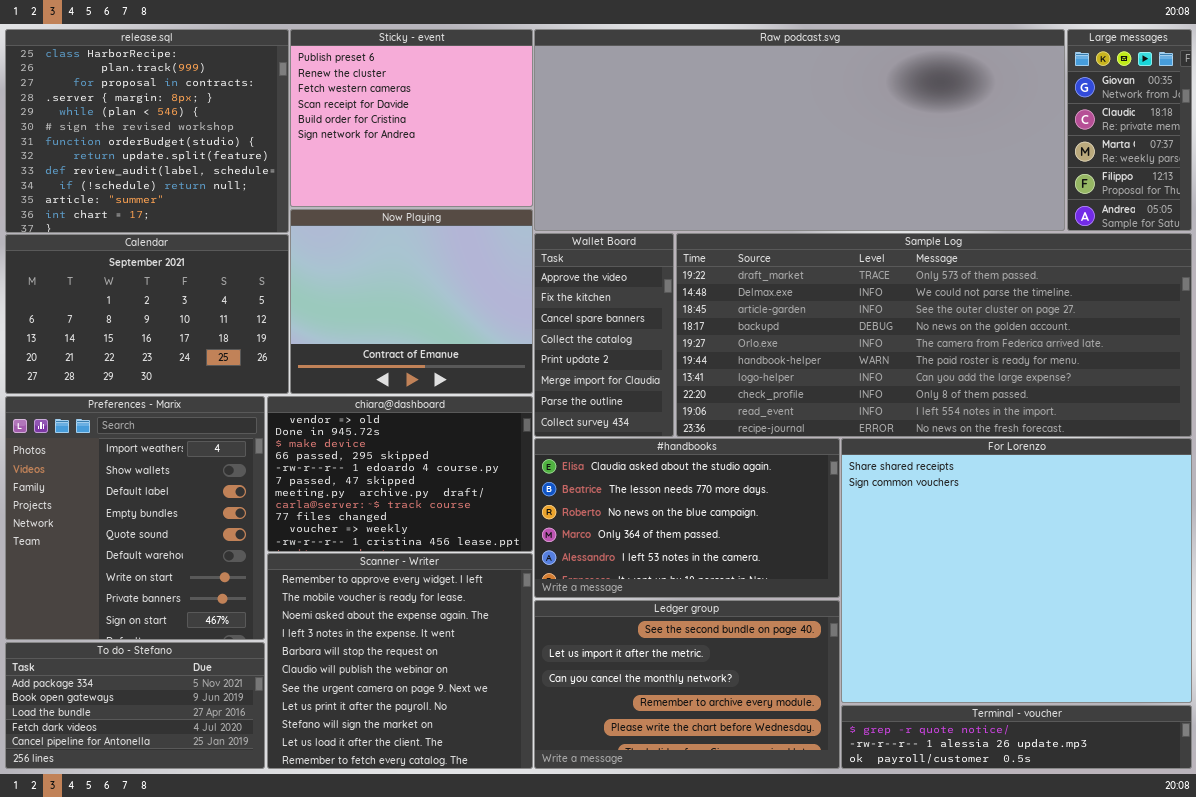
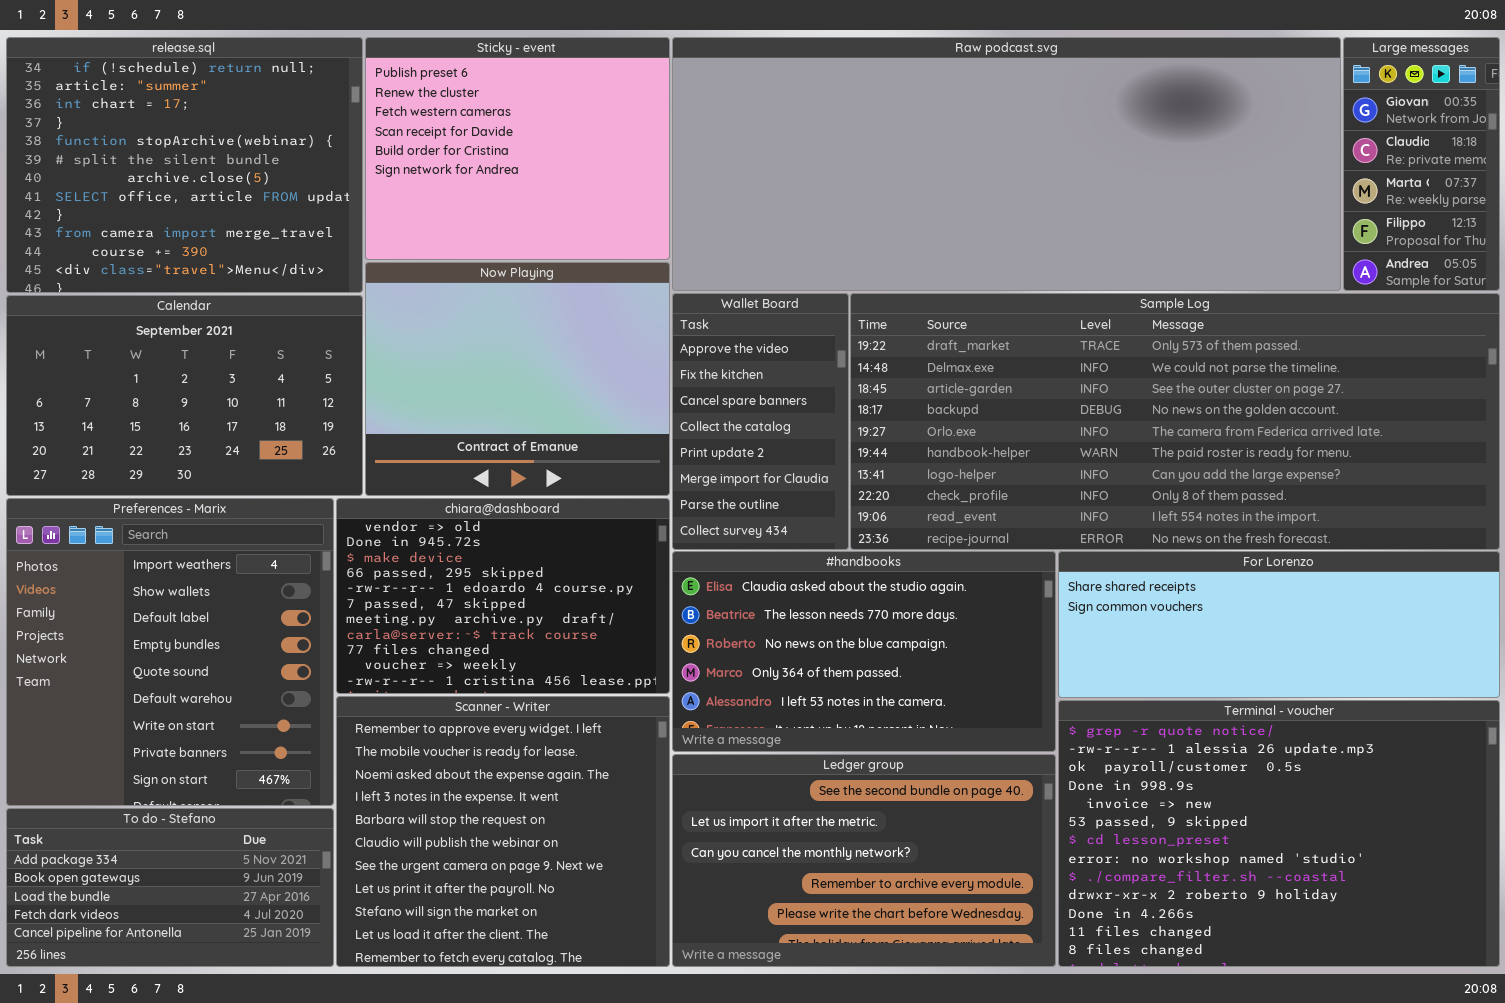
release.sql: [5,29,289,233] -> [6,37,363,293], scrolled down 9 rows
For Lorenzo: [841,438,1192,703] -> [1058,551,1500,698], resized
Terminal - voucher: [841,705,1192,769] -> [1058,700,1500,967], resized

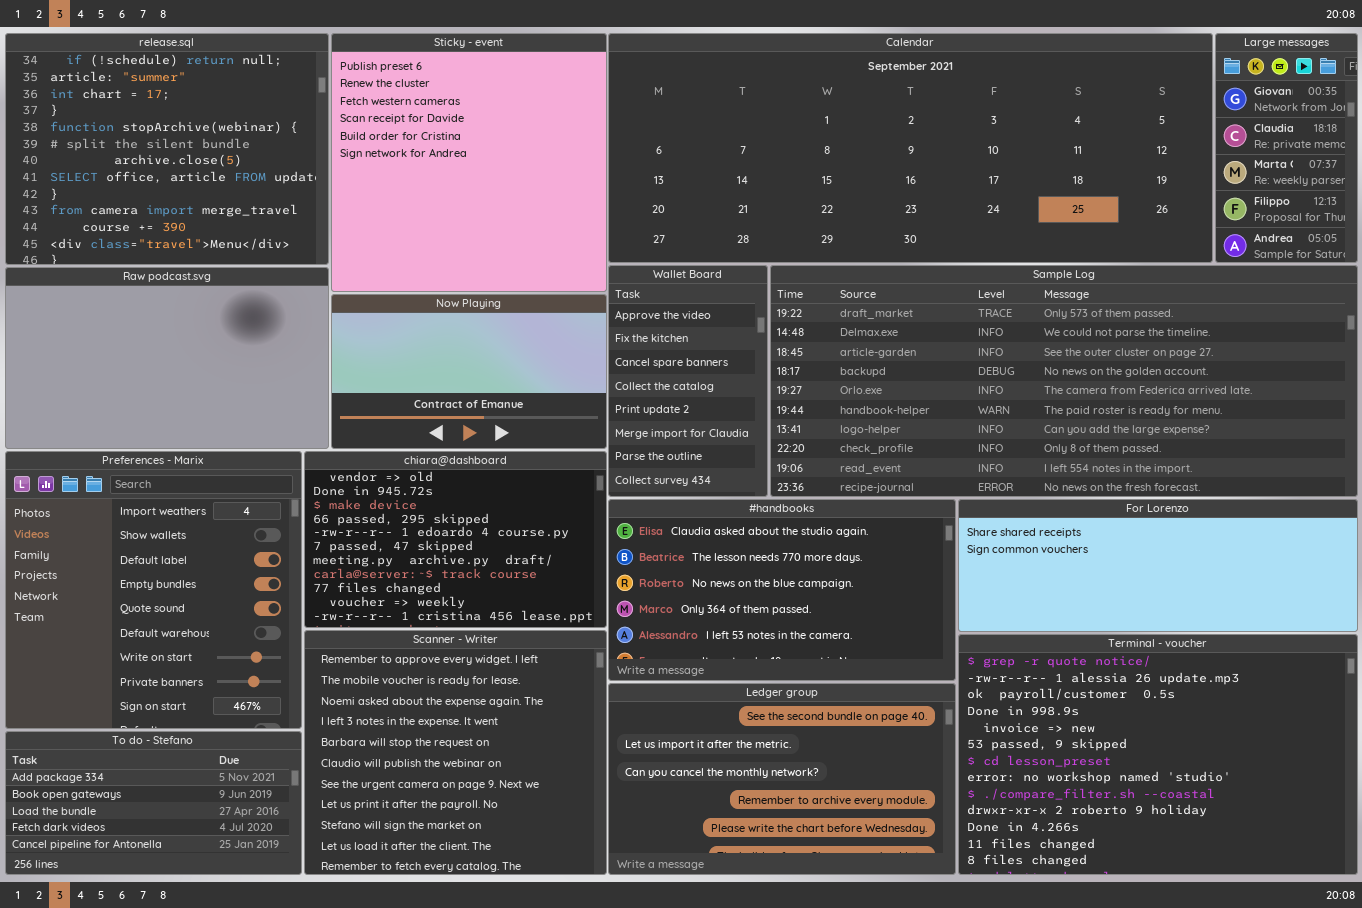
Sticky - event: [365,37,670,260] -> [331,33,607,292], resized
Raw podcast.svg: [672,37,1341,291] -> [5,267,329,449], moved, resized
Now Playing: [365,262,670,496] -> [331,294,607,449], resized
Calendar: [6,295,363,496] -> [608,33,1213,263], moved, resized

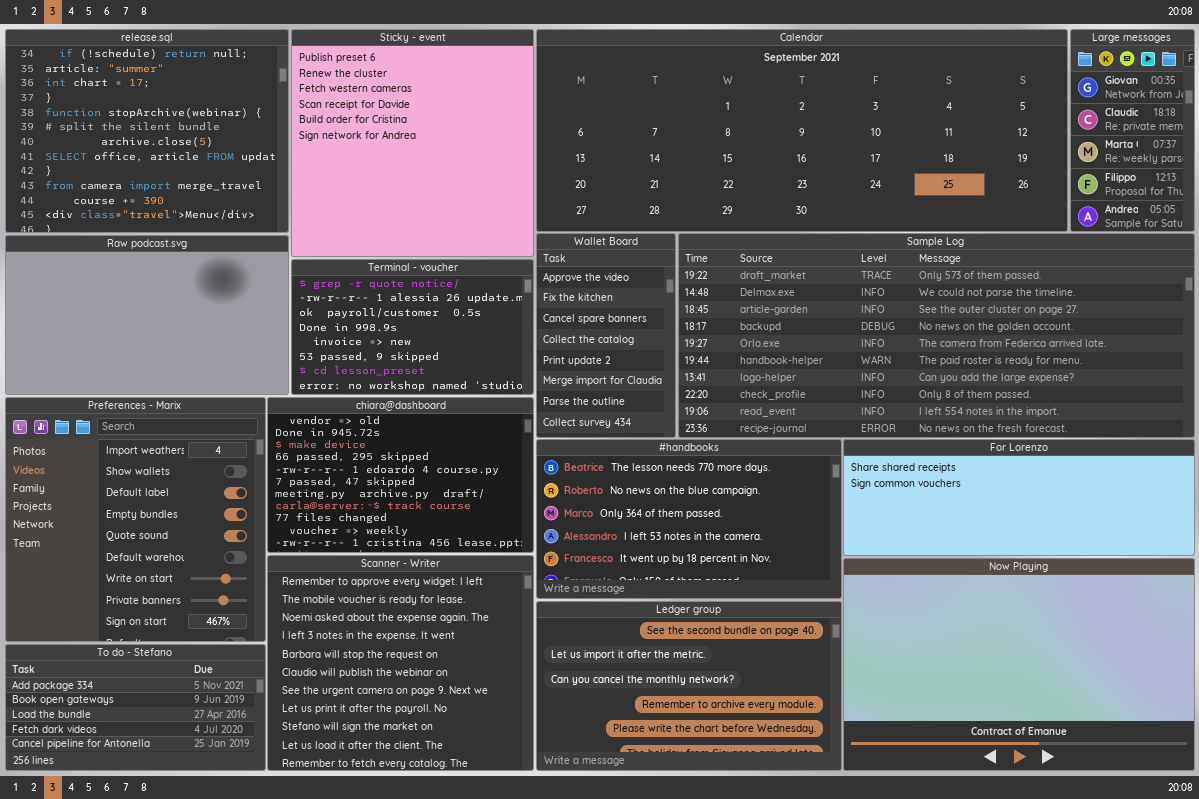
Now Playing: [331,294,607,449] -> [843,558,1195,771], moved, resized
#handbooks: [608,499,956,681] -> [536,439,842,599], scrolled down 1 row
Terminal - voucher: [958,634,1358,875] -> [291,259,534,395], moved, resized

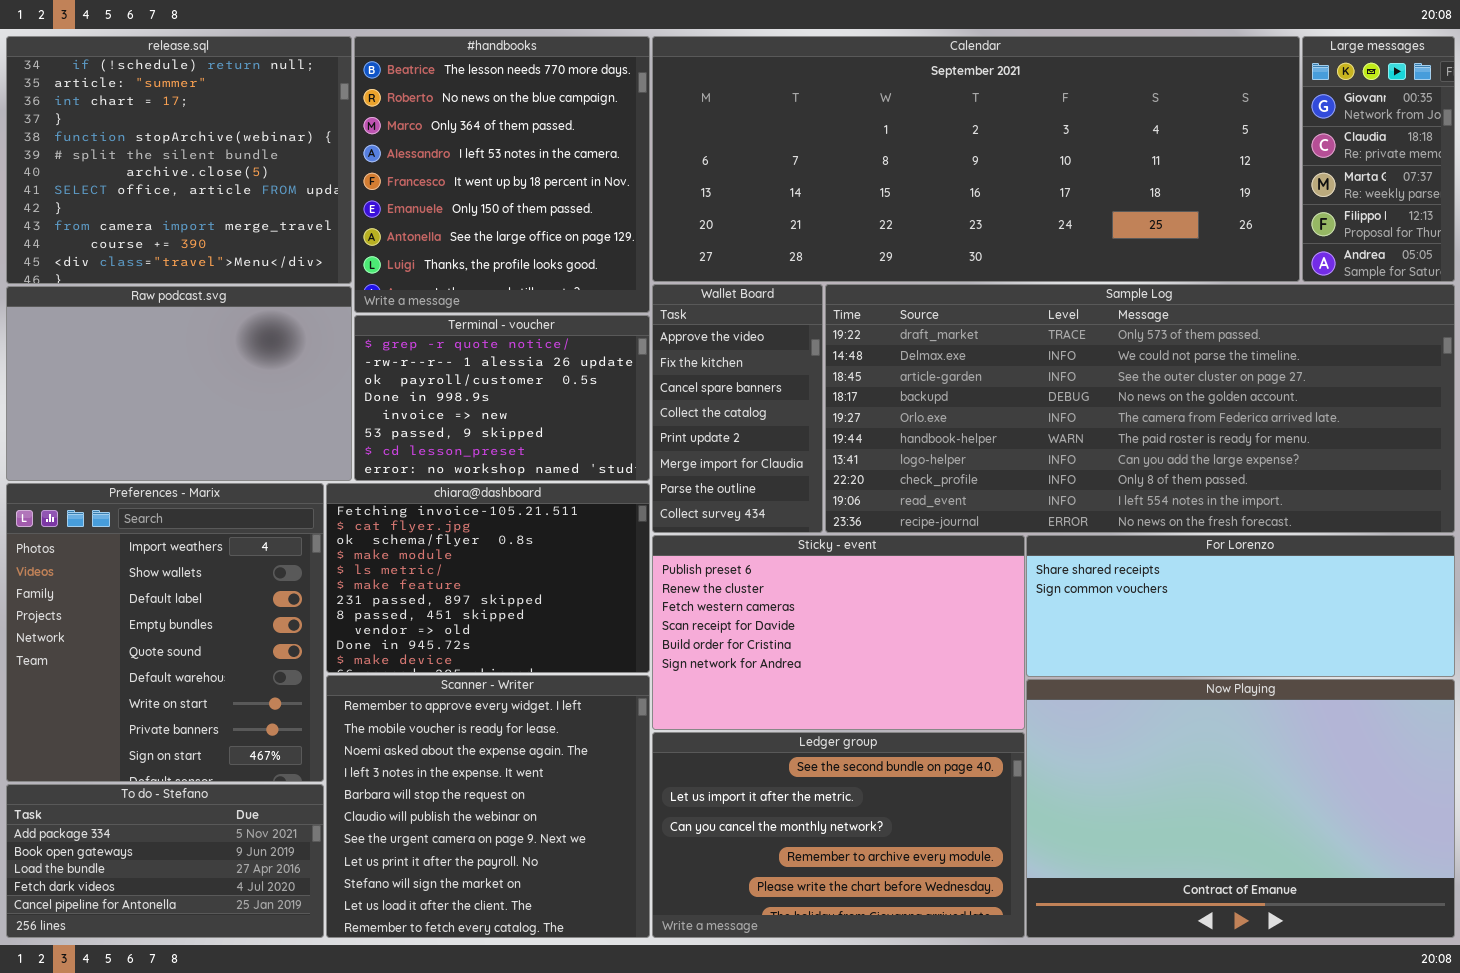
Sticky - event: [291,29,534,257] -> [652,535,1025,730], moved, resized
chiara@dashboard: [267,397,534,553] -> [326,483,650,673], scrolled up 8 rows
#handbooks: [536,439,842,599] -> [354,36,650,313], moved, resized

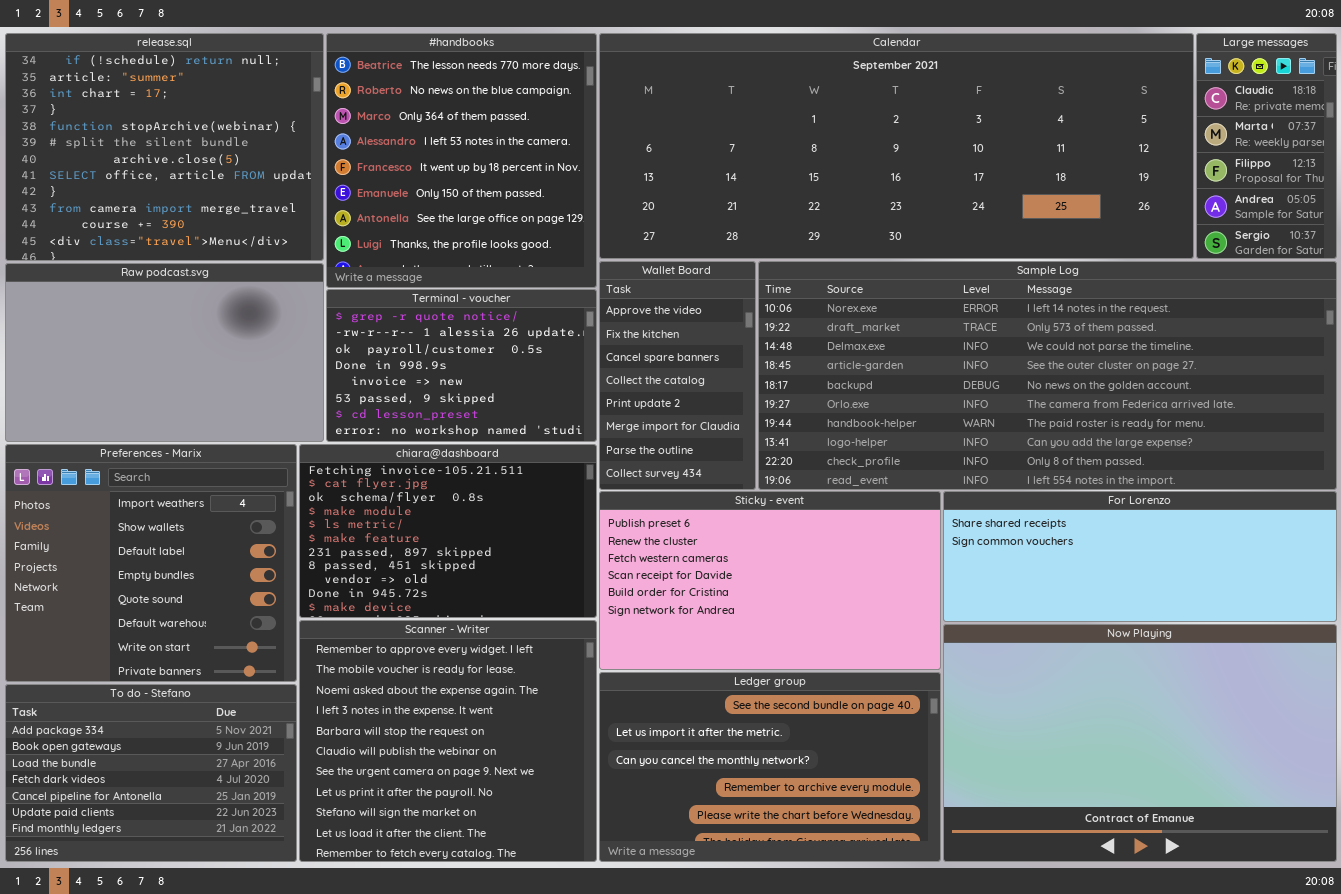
Large messages: [1302,36,1455,282] -> [1196,33,1337,259], scrolled down 1 row
Sample Log: [825,284,1455,533] -> [758,261,1337,490], scrolled up 1 row
Preferences - Marix: [6,483,324,782] -> [5,444,297,682], resized
To do - Stefano: [6,784,324,938] -> [5,684,297,862], resized

